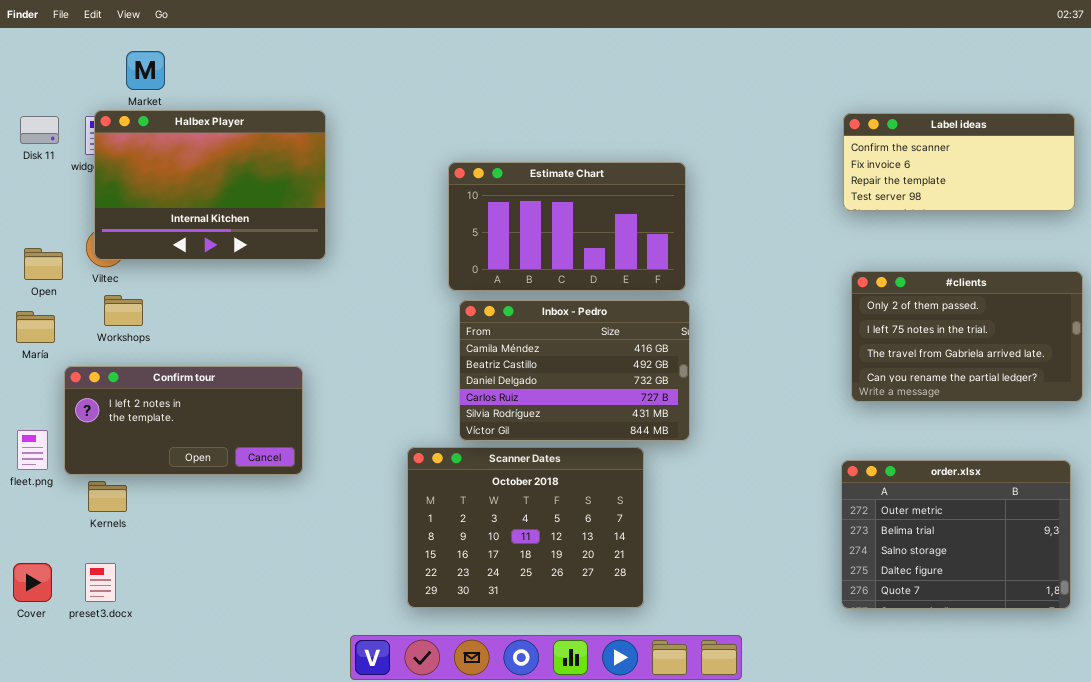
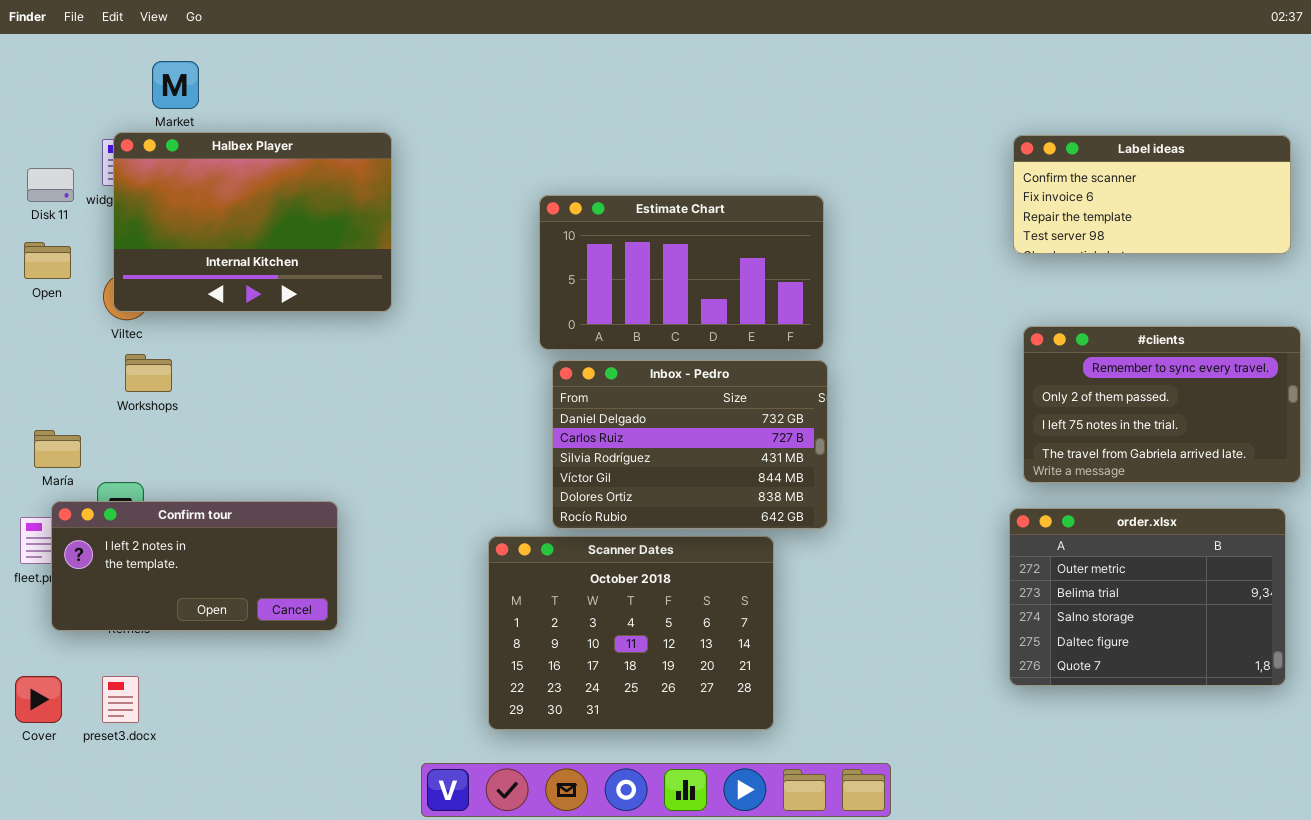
Disk 11: [20,116,59,144] -> [27,168,74,202], moved
Open: [24,248,63,280] -> [24,242,71,279], moved
#clients: [851,271,1083,402] -> [1023,326,1301,483], scrolled up 1 row
Inbox - Pedro: [459,300,690,441] -> [552,360,828,529], scrolled down 2 rows
María: [16,311,55,343] -> [34,430,81,468], moved
Confirm tour: [64,366,303,475] -> [51,501,338,631], moved
order.xlsx: [841,460,1071,609] -> [1009,508,1286,686], moved

